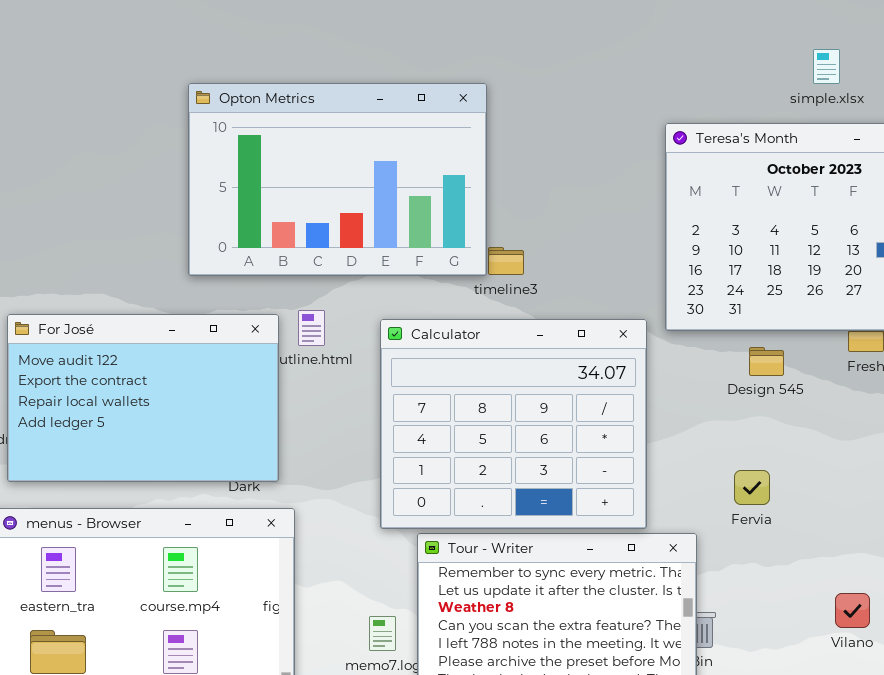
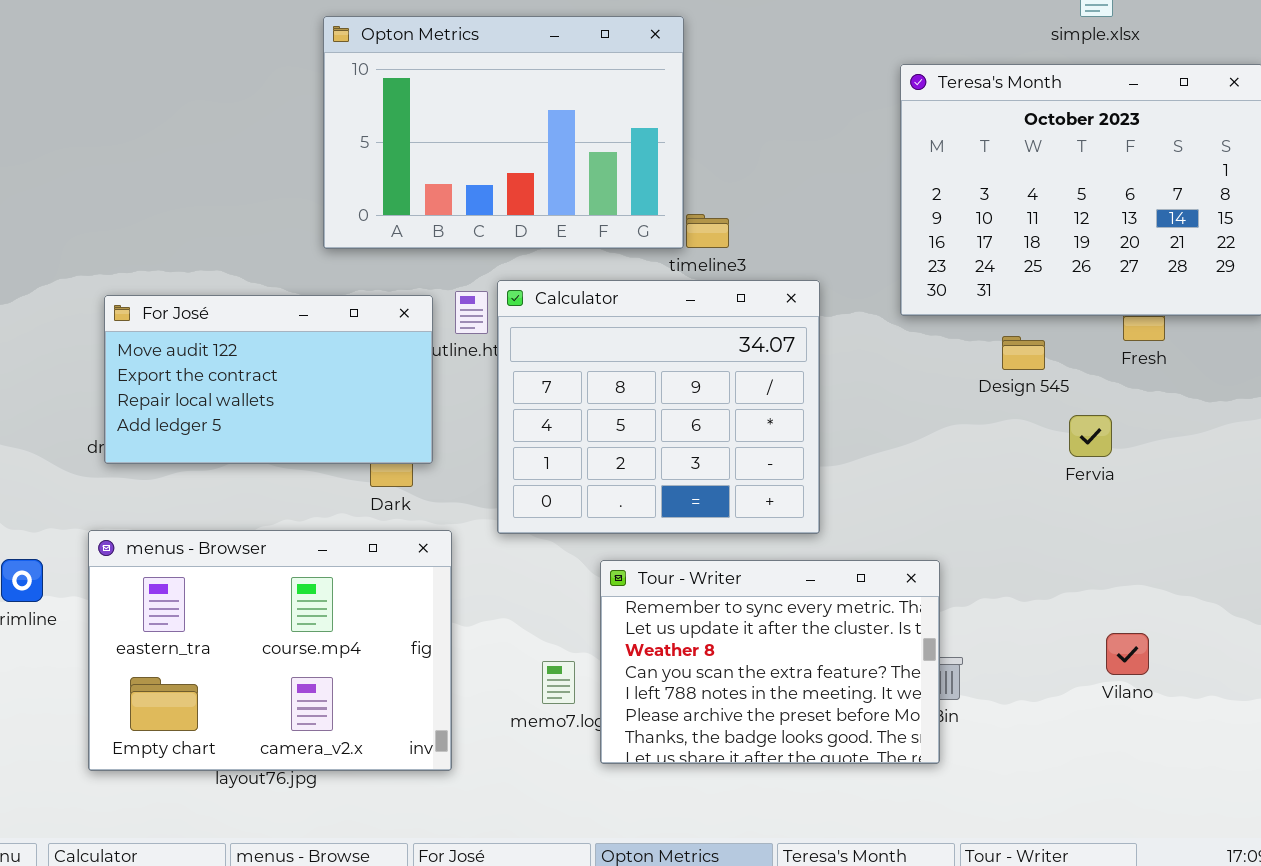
For José: [7,314,279,482] -> [104,295,433,464], resized
Calculator: [380,319,647,529] -> [497,280,820,534], moved
Fervia: [734,470,770,505] -> [1069,415,1112,457], moved

